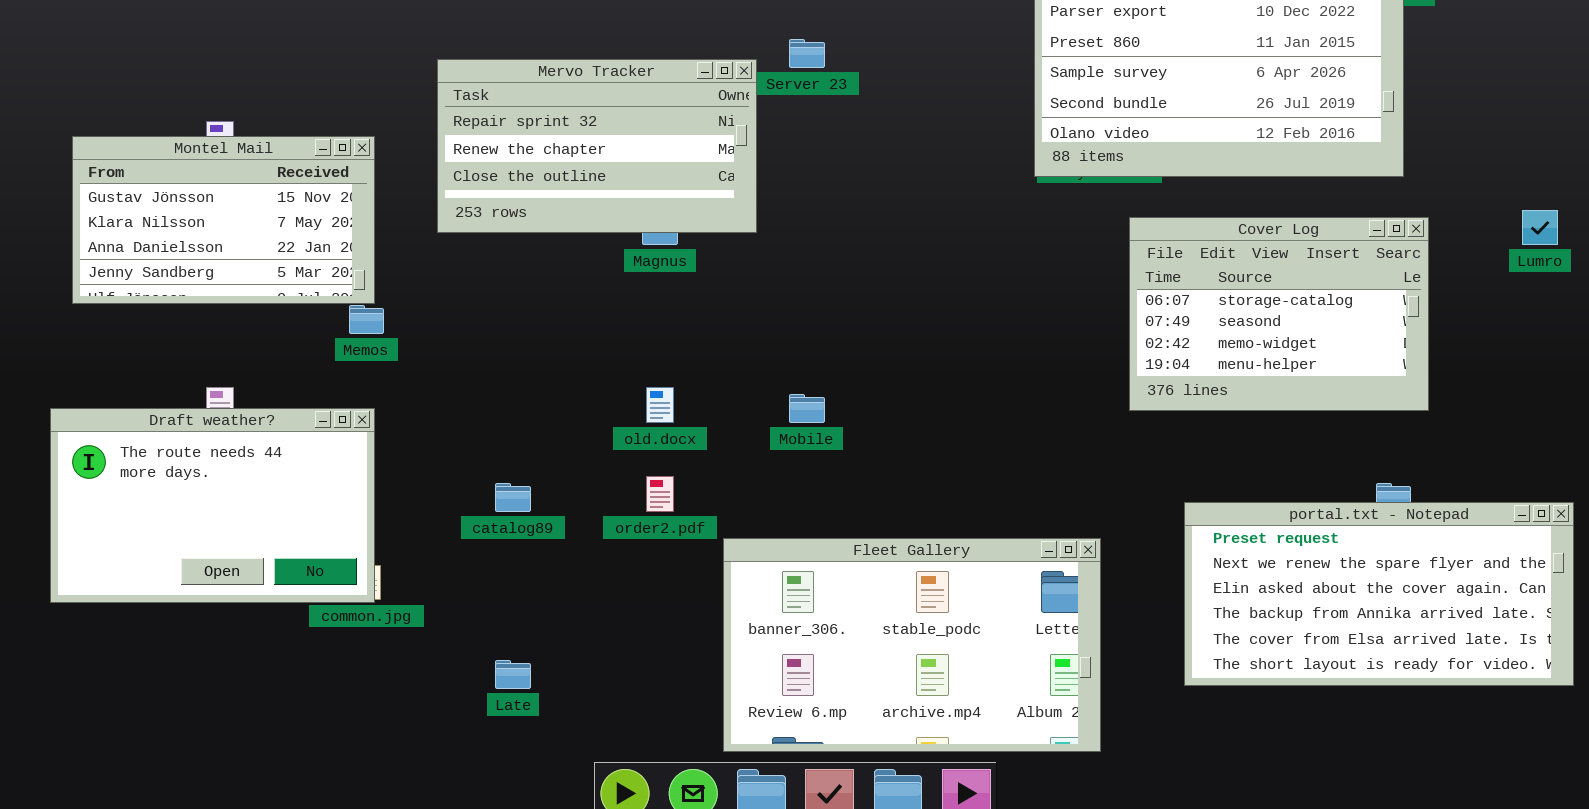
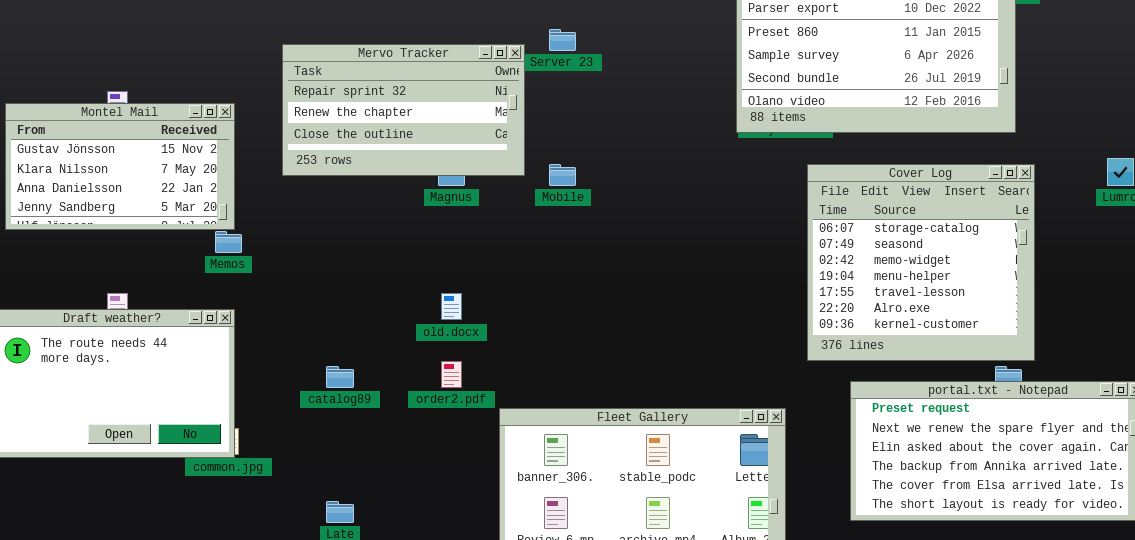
Cover Log: [1129,217,1429,411] -> [807,164,1035,361], resized
Mobile: [789,394,825,423] -> [549,164,576,186], moved

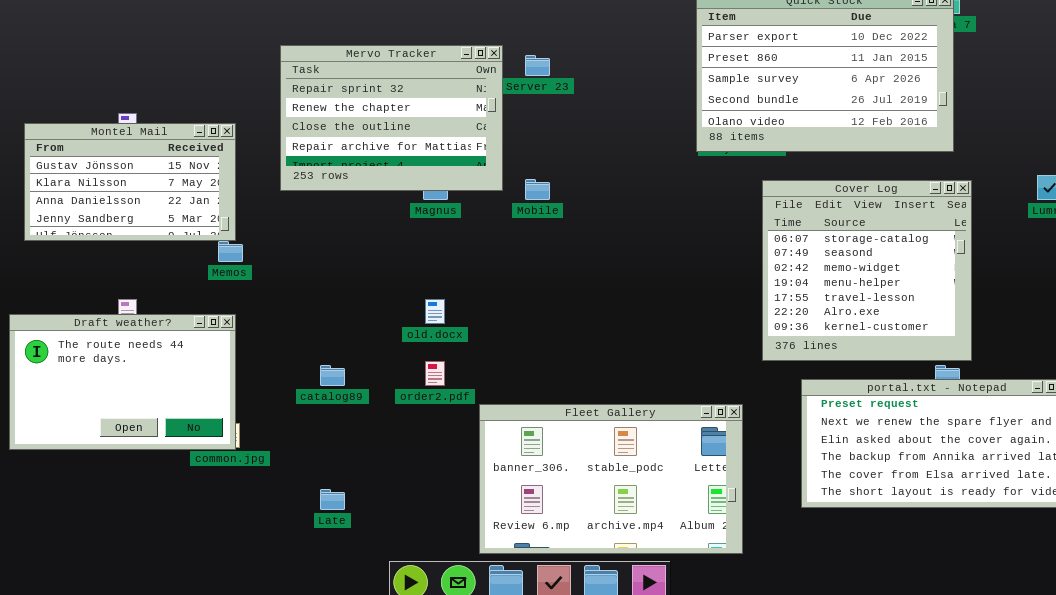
Mervo Tracker: [282,44,525,176] -> [280,45,503,191], resized

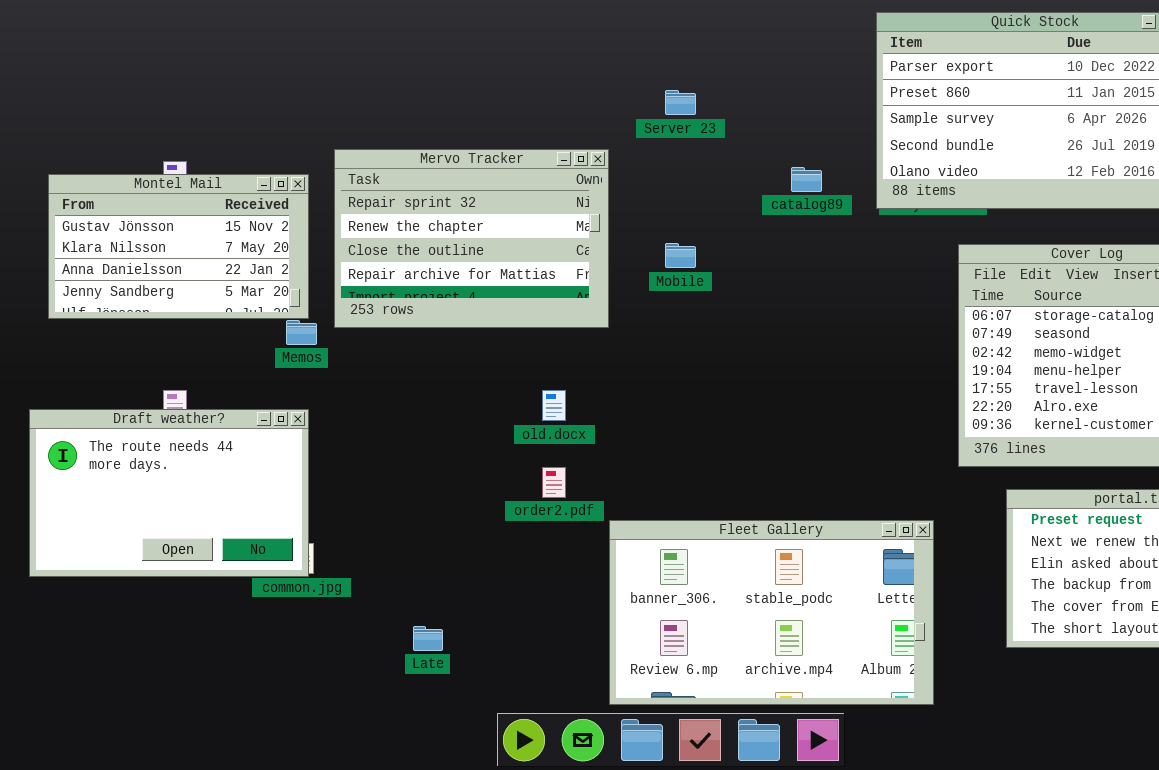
Mervo Tracker: [280,45,503,191] -> [334,149,609,328], moved
catalog89: [320,365,345,386] -> [791,167,822,192], moved

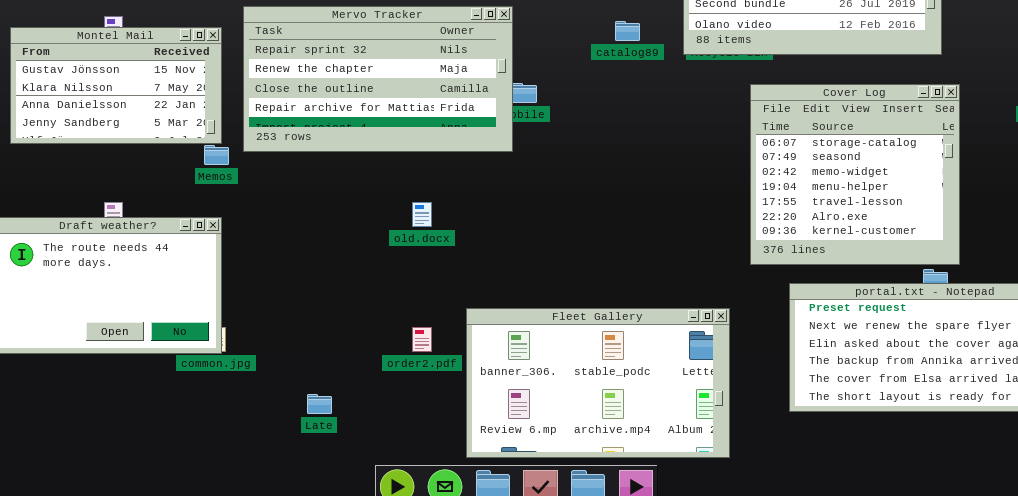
Mervo Tracker: [334,149,609,328] -> [243,6,513,152], resized
order2.pdf: [542,467,566,498] -> [412,327,432,352], moved

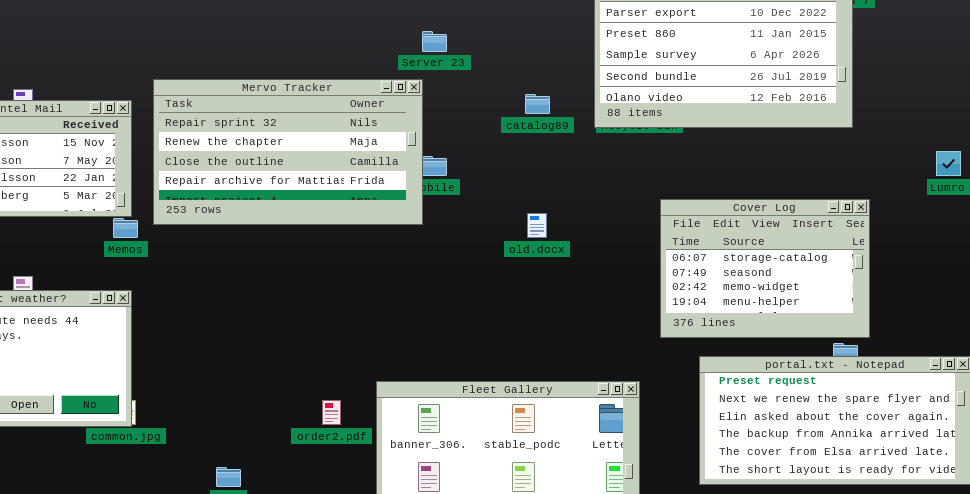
Cover Log: [750,84,960,265] -> [660,199,870,338], resized
old.docx: [412,202,432,227] -> [527,213,547,238], moved

